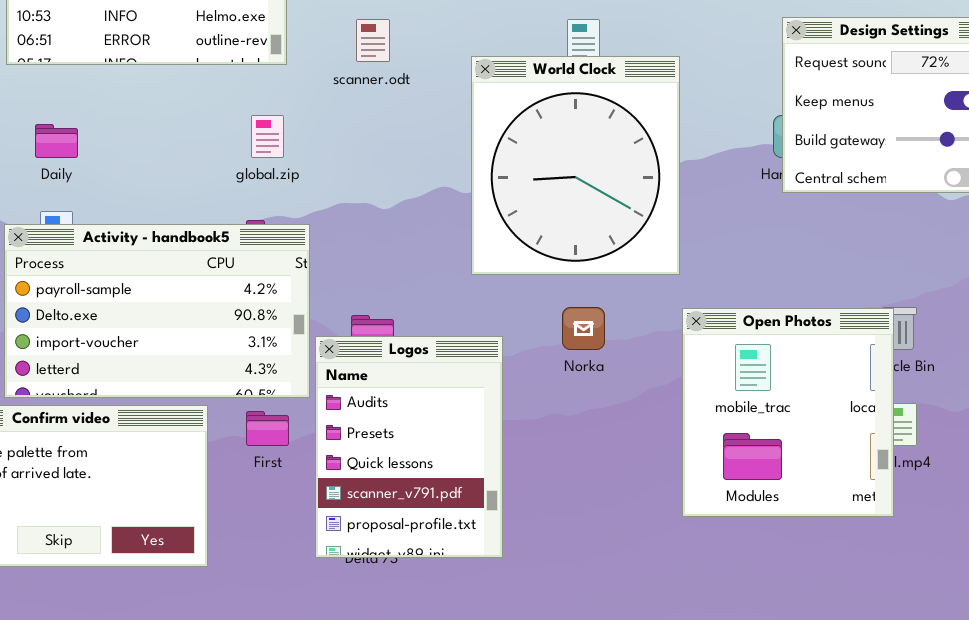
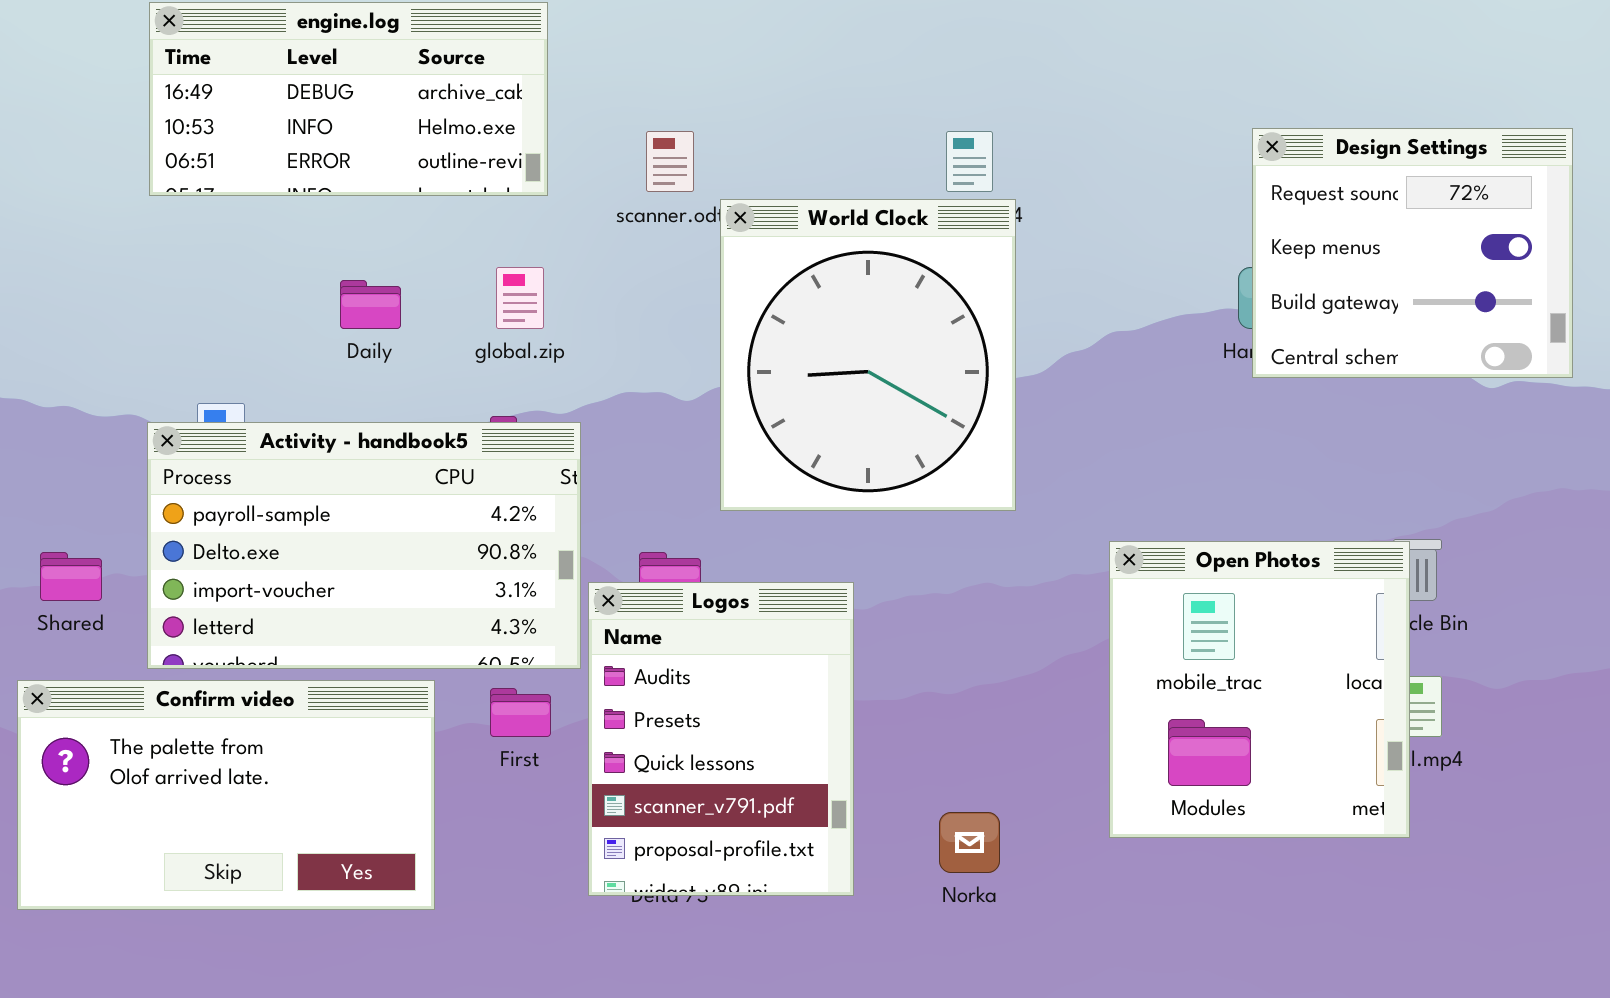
World Clock: [471,56,680,275] -> [720,199,1016,511], moved
Daily: [35,124,78,158] -> [340,280,401,329], moved
Norka: [562,307,605,350] -> [939,812,1000,873], moved

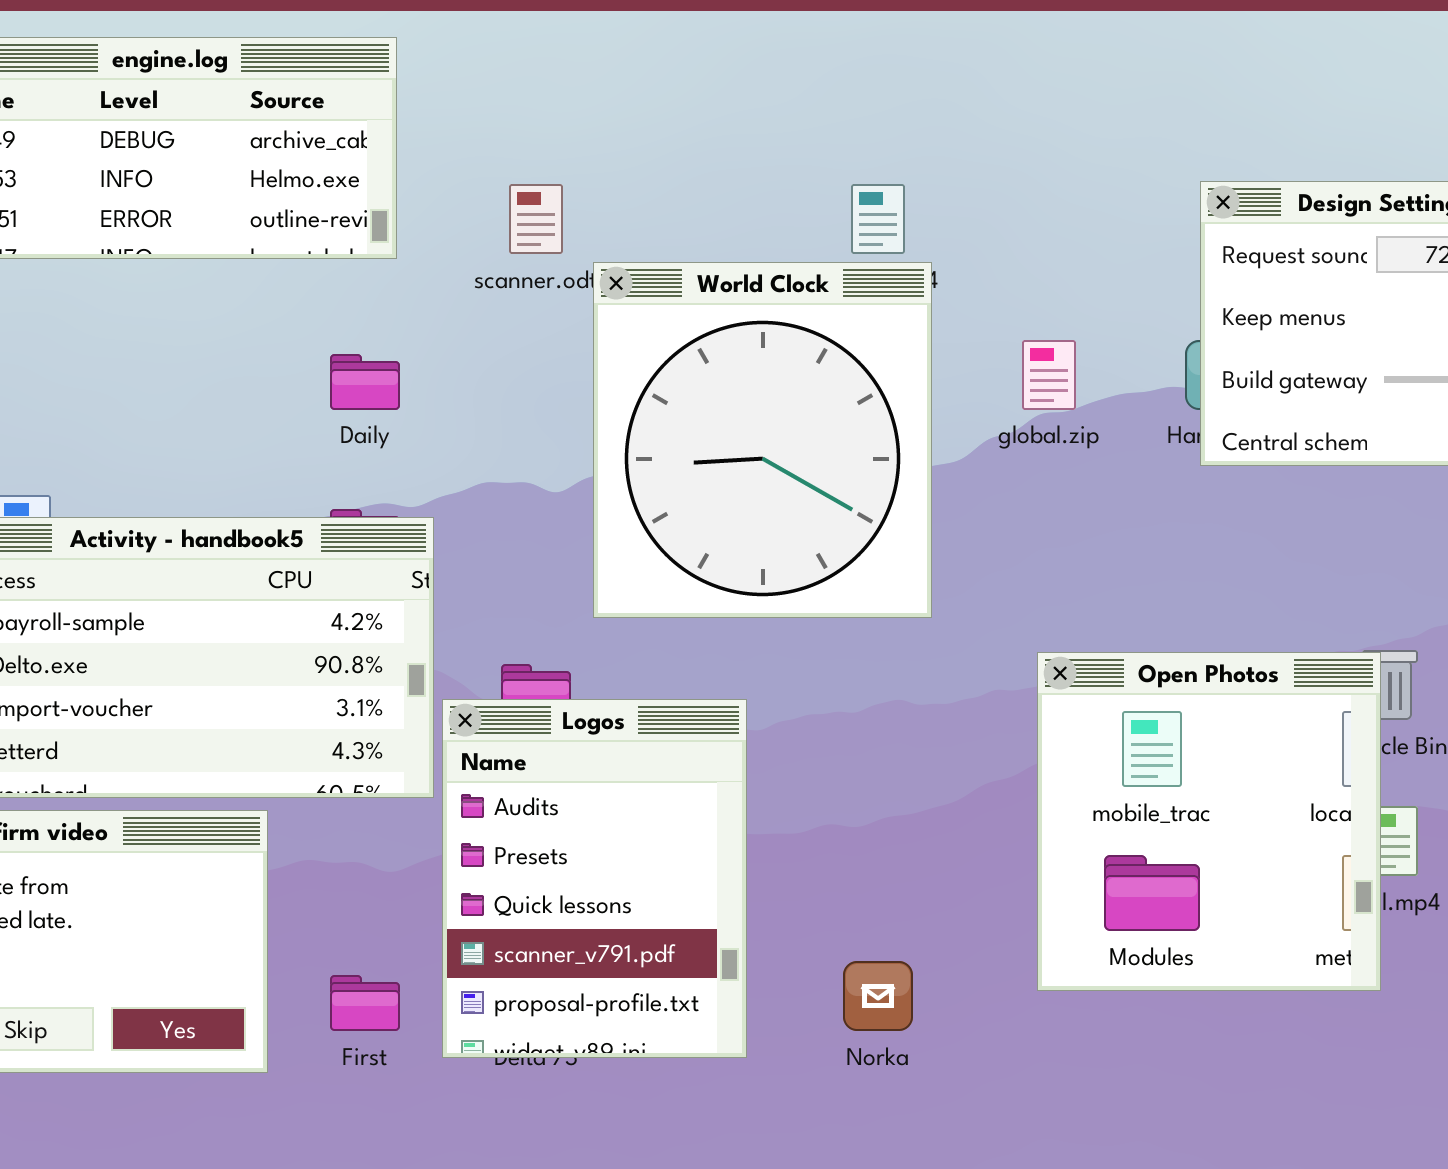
global.zip: [496,267,544,329] -> [1022,340,1076,410], moved
Daily: [340,280,401,329] -> [330,354,400,410], moved
First: [490,688,551,737] -> [330,975,400,1031], moved

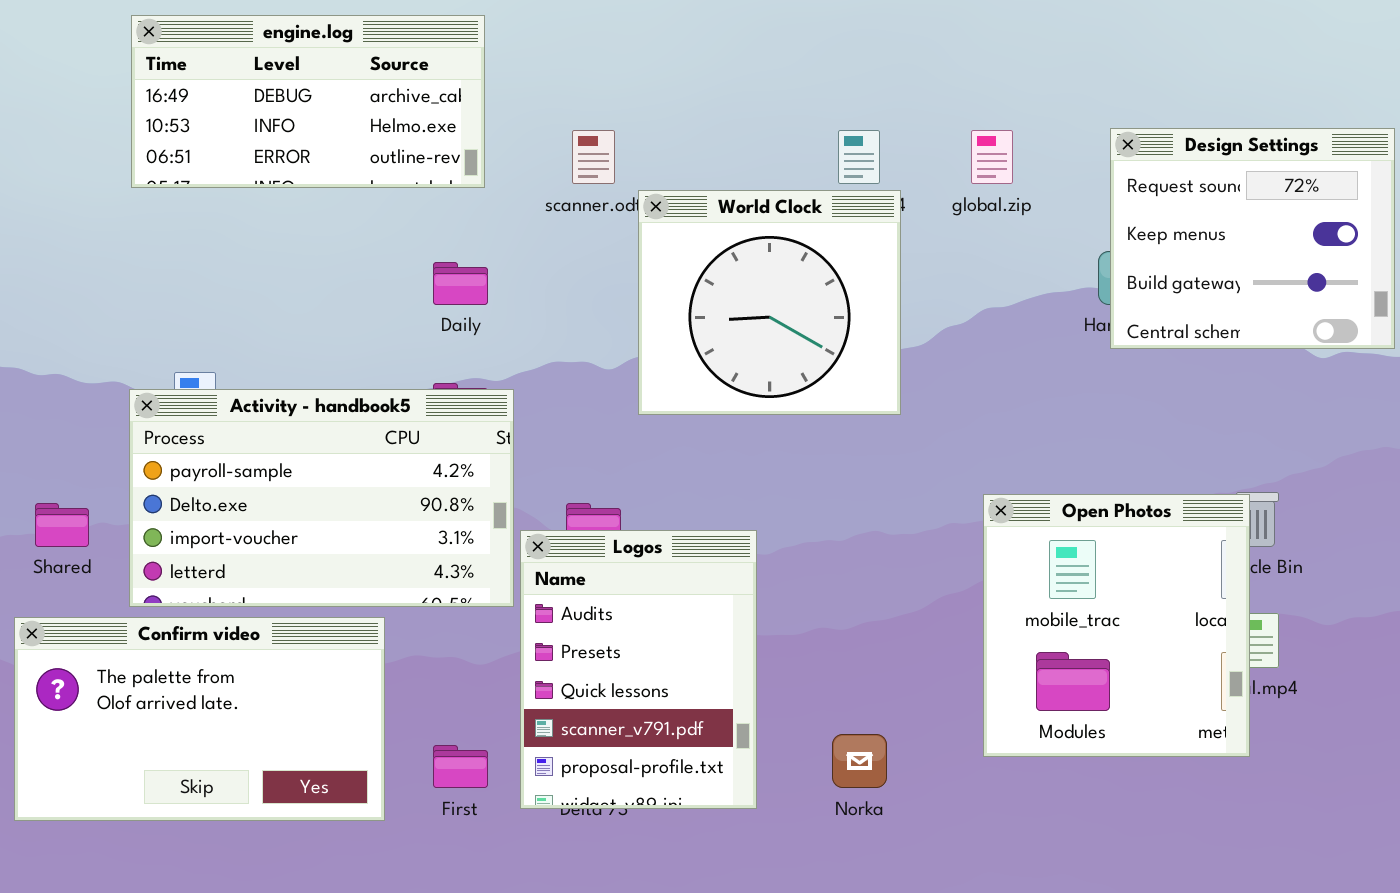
World Clock: [593,262,932,618] -> [638,190,901,415], resized
global.zip: [1022,340,1076,410] -> [971,130,1013,184], moved

